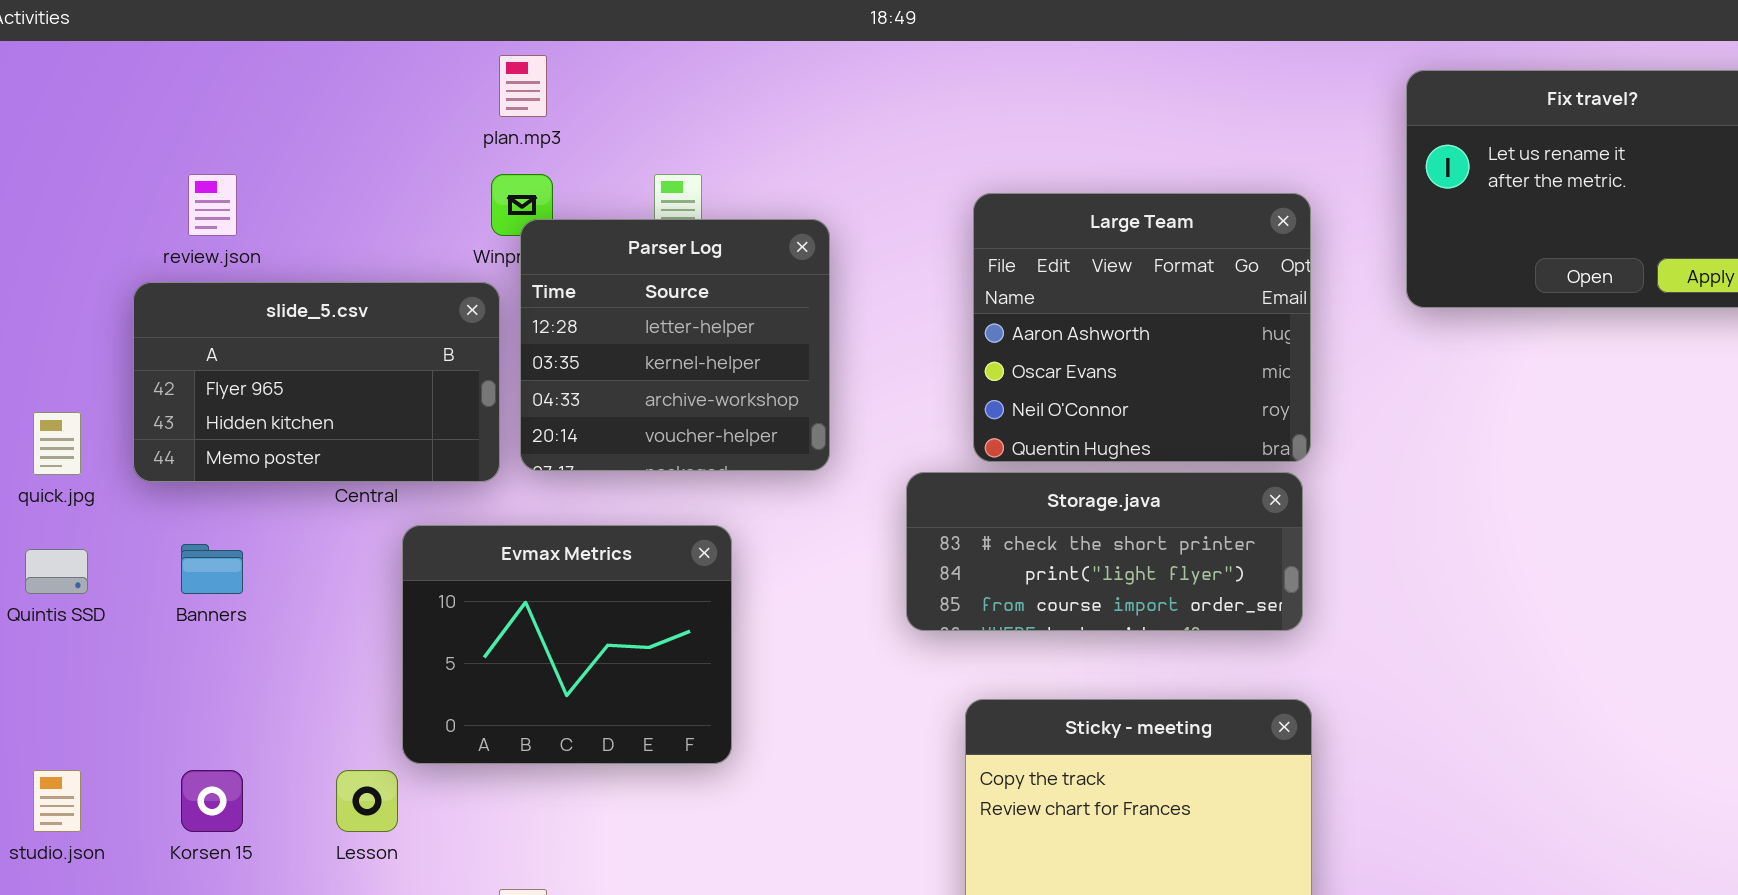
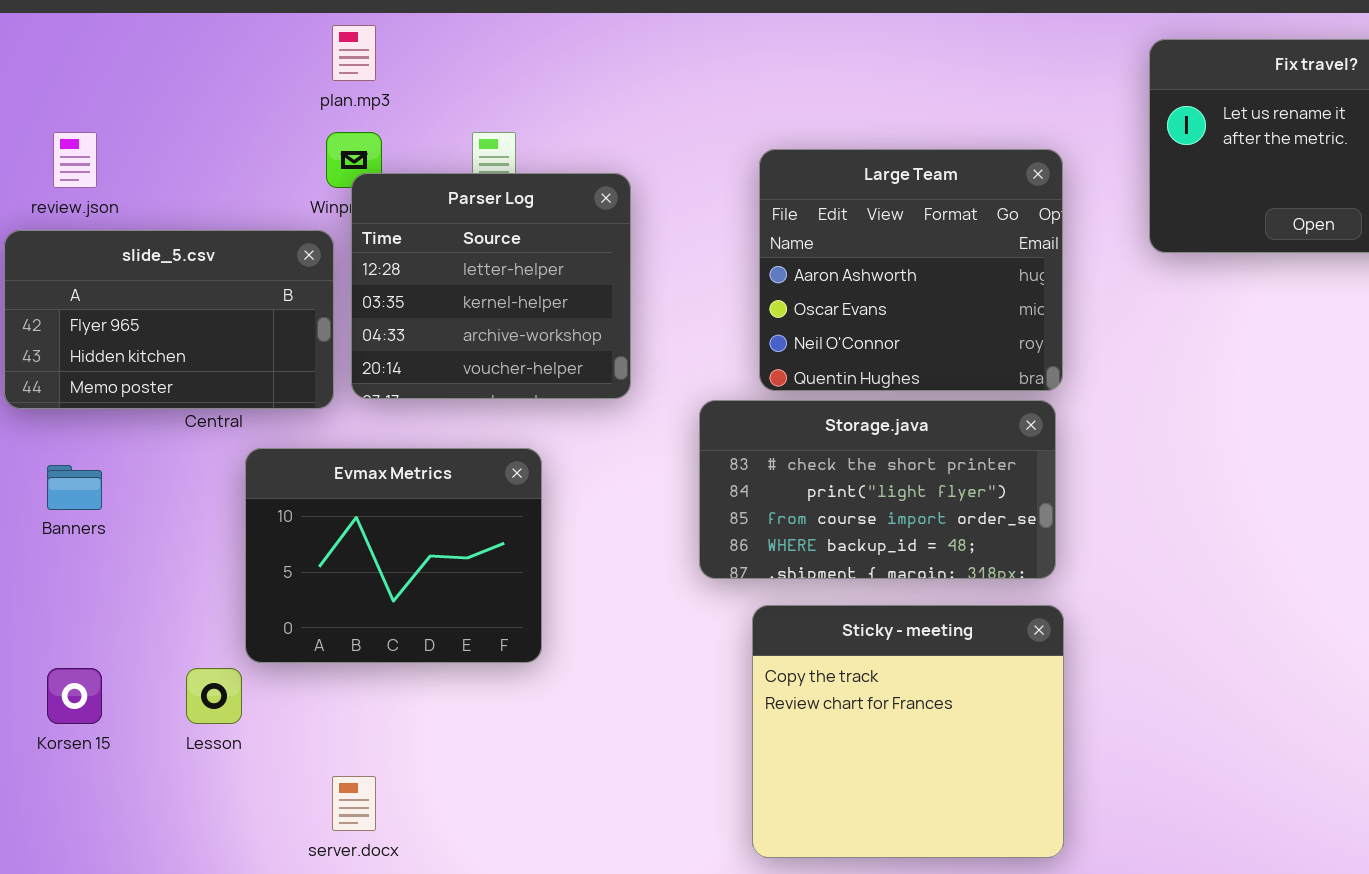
Storage.java: [906,472,1303,631] -> [699,400,1056,579], resized

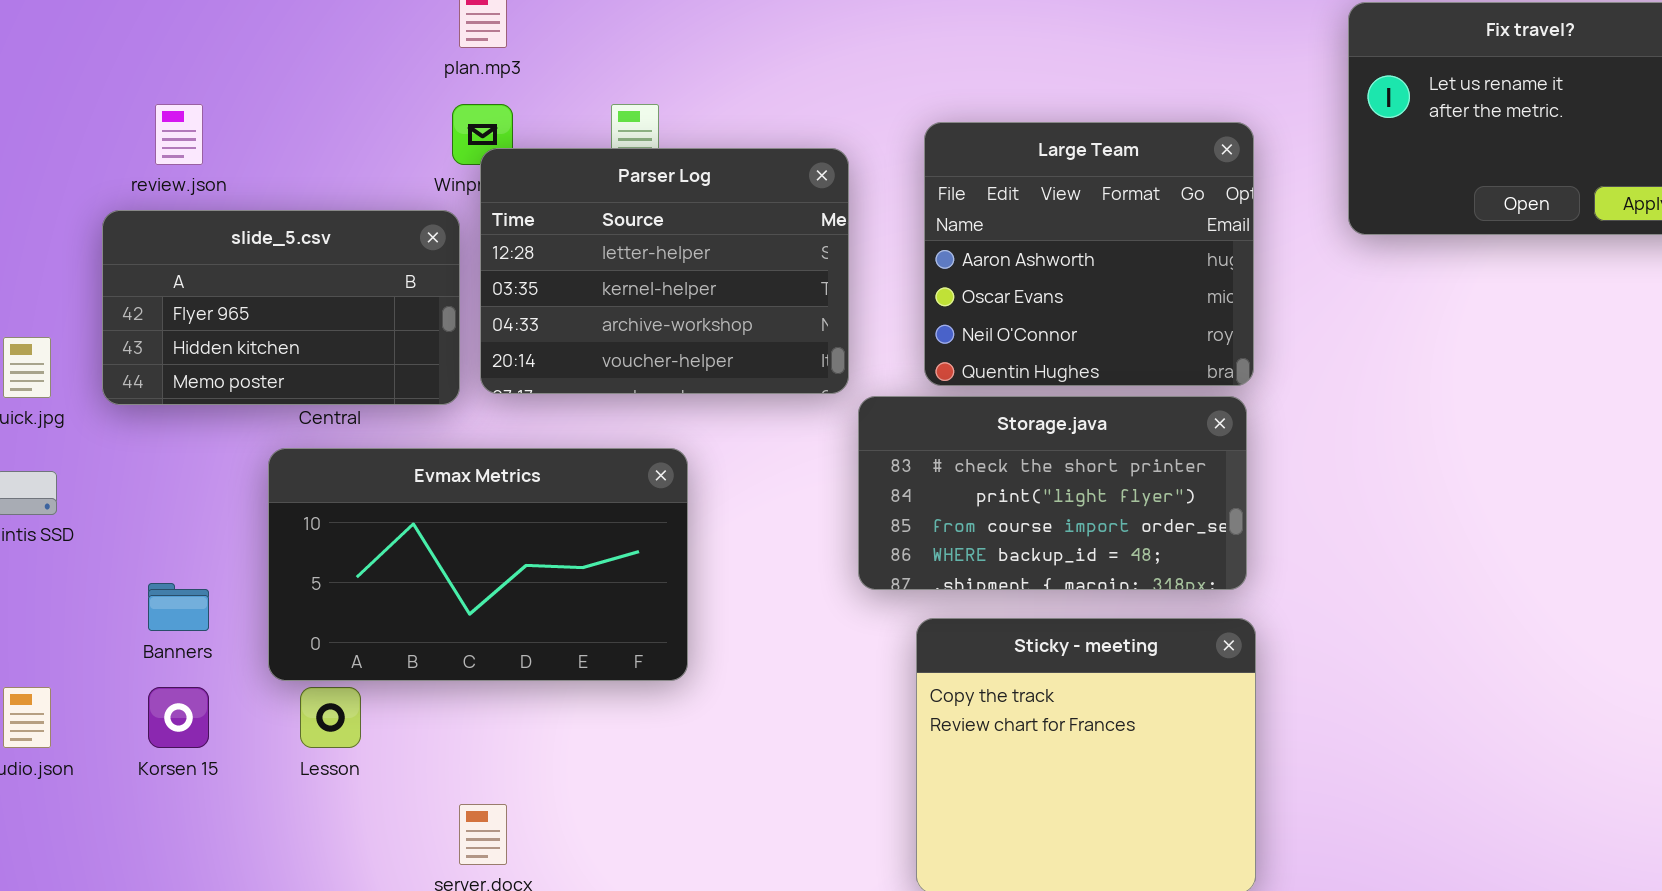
Parser Log: [351,173,631,399] -> [480,148,849,394], resized
Evmax Metrics: [245,448,542,663] -> [268,448,688,681], resized
Banners: [47,465,102,510] -> [148,583,209,631], moved

